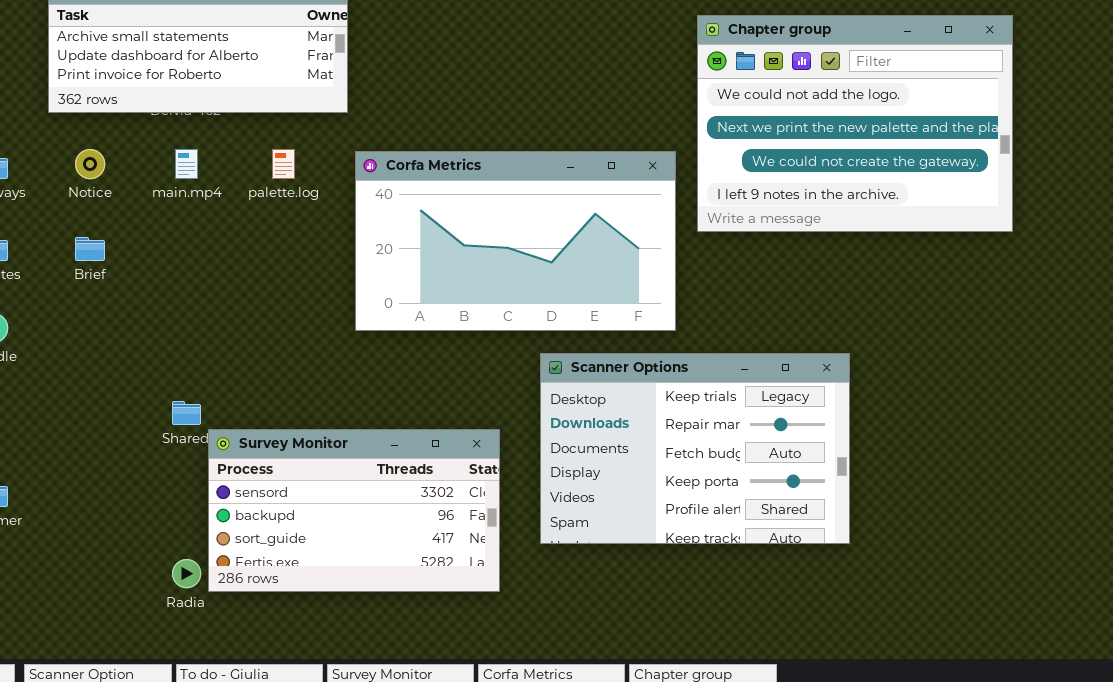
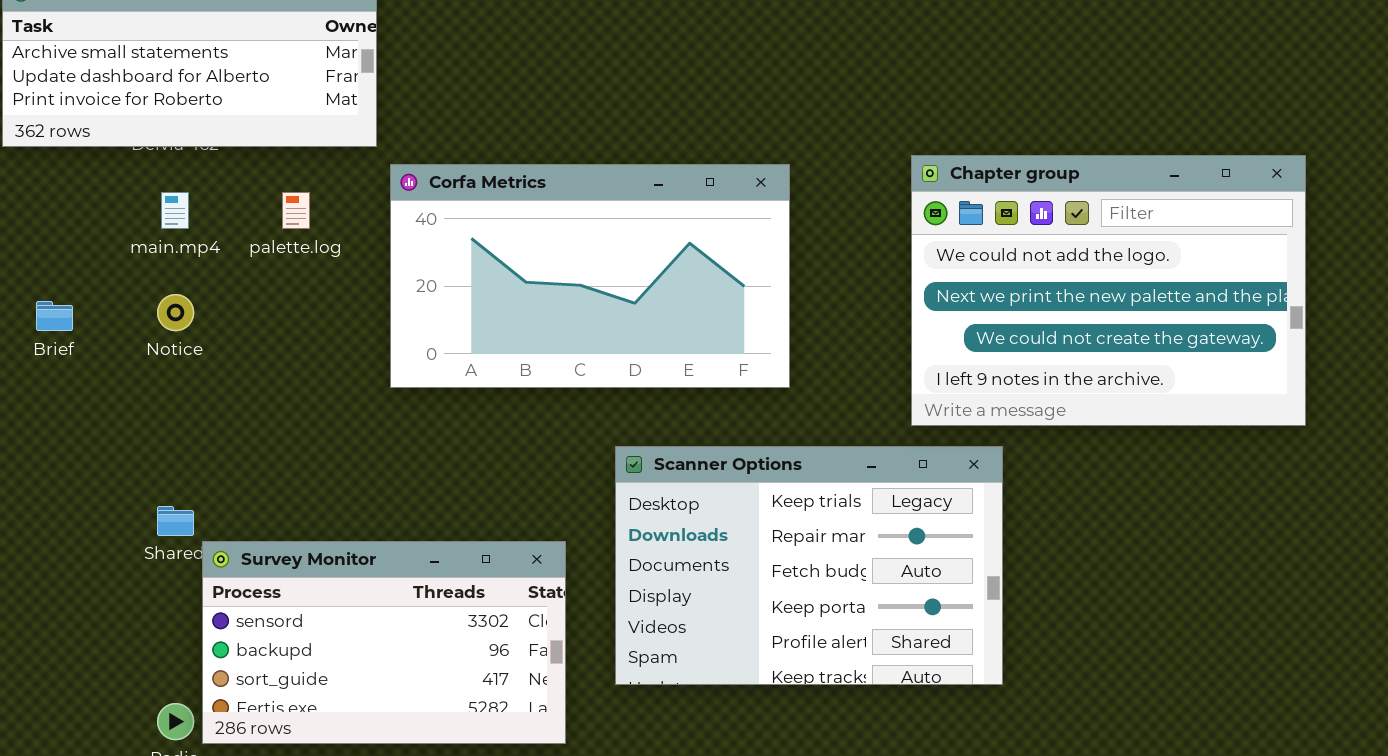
Chapter group: [697,15,1013,232] -> [911,155,1306,426], moved
Notice: [75,149,105,179] -> [157,294,194,331], moved
Corfa Metrics: [355,151,676,331] -> [390,164,790,388], moved

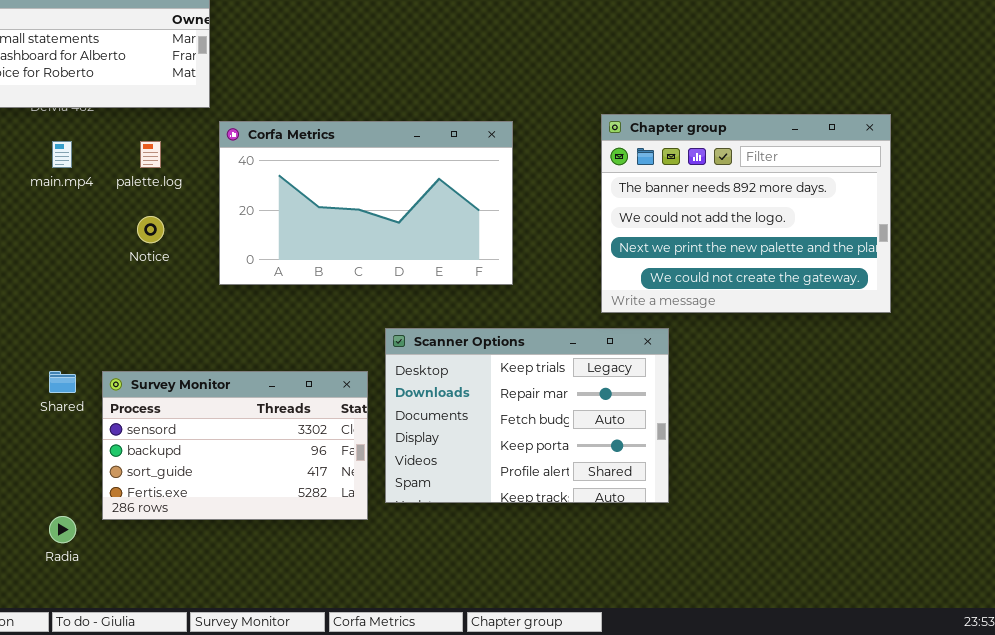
Chapter group: [911,155,1306,426] -> [601,114,891,313], scrolled up 1 row
Notice: [157,294,194,331] -> [137,216,164,243], moved
Survey Monitor: [202,541,566,744] -> [102,371,368,520], moved

